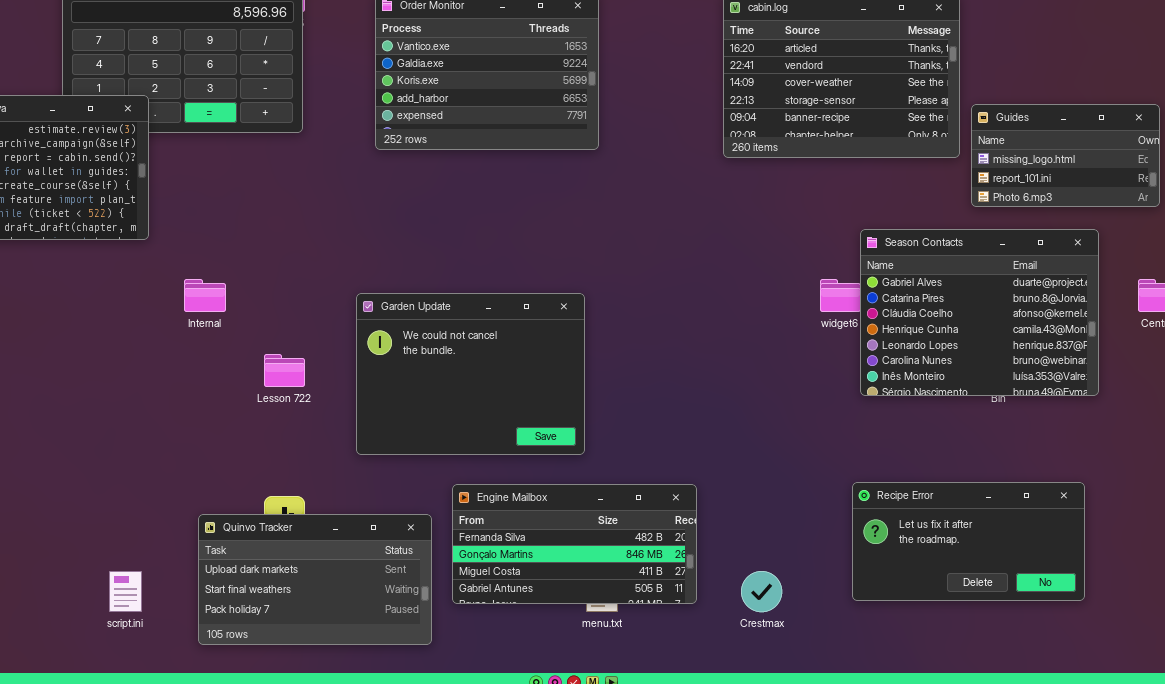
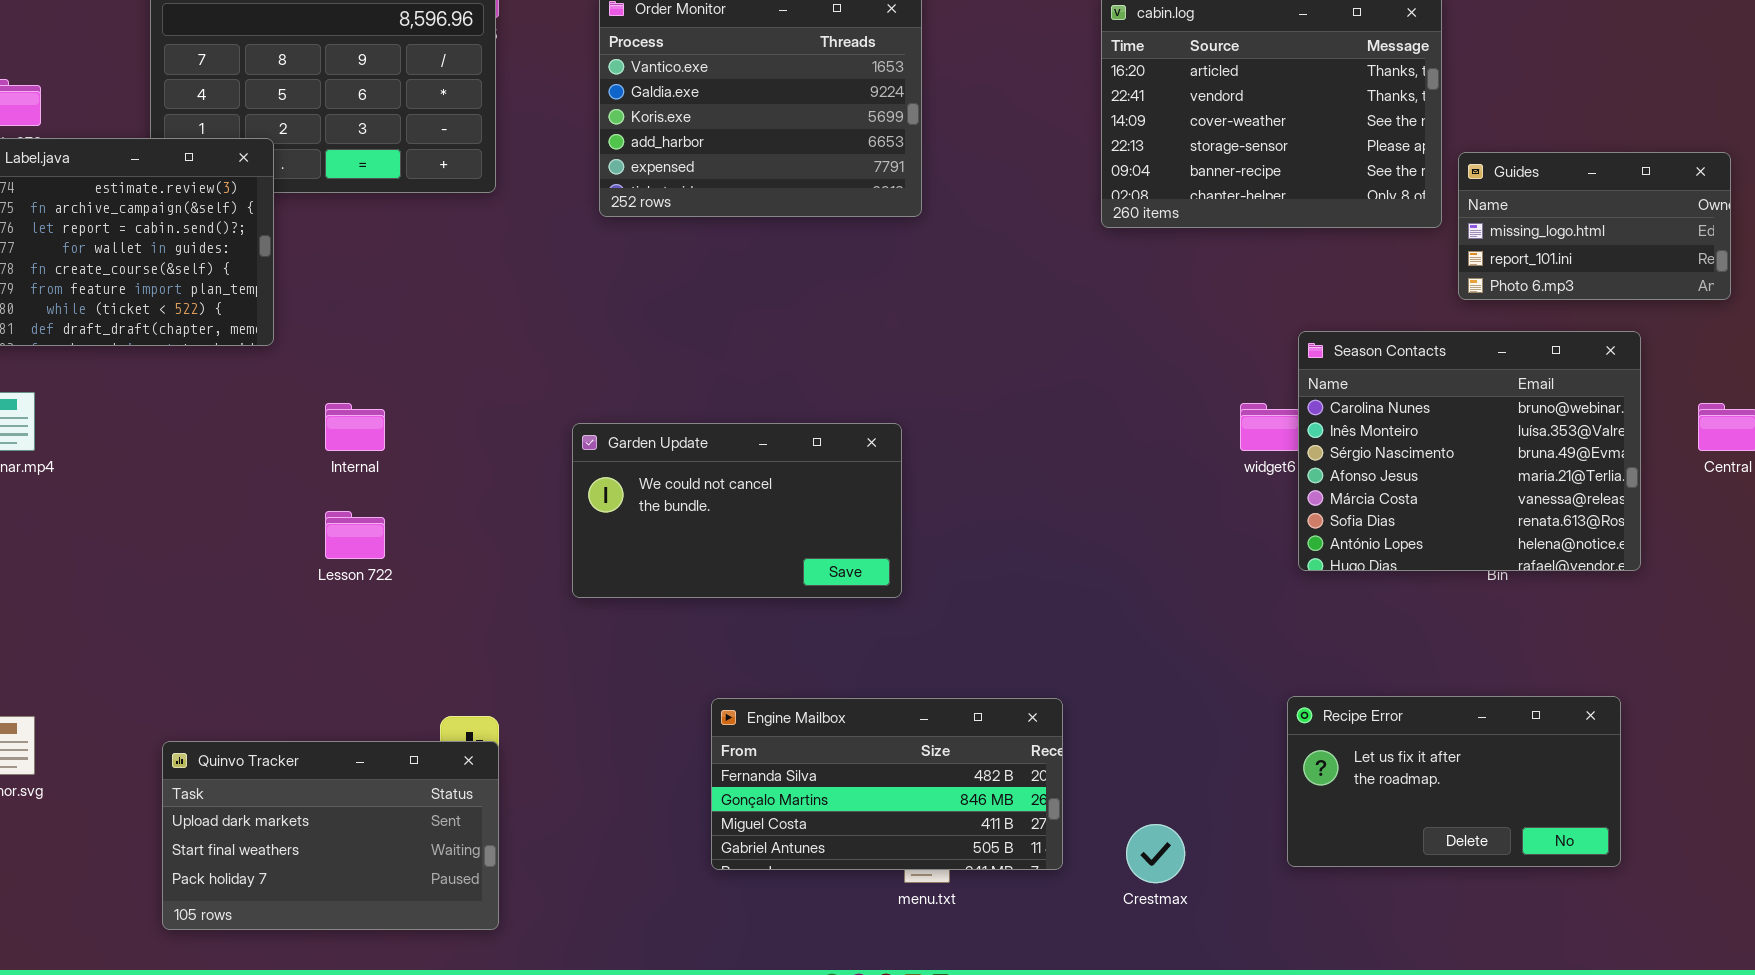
Season Contacts: [860,229,1099,396] -> [1298,331,1641,571], scrolled down 5 rows
Garden Update: [356,293,585,455] -> [572,423,902,598], resized
Lesson 722: [264,354,305,387] -> [325,511,385,559], moved
Quinvo Tracker: [198,514,432,645] -> [162,741,499,930], moved

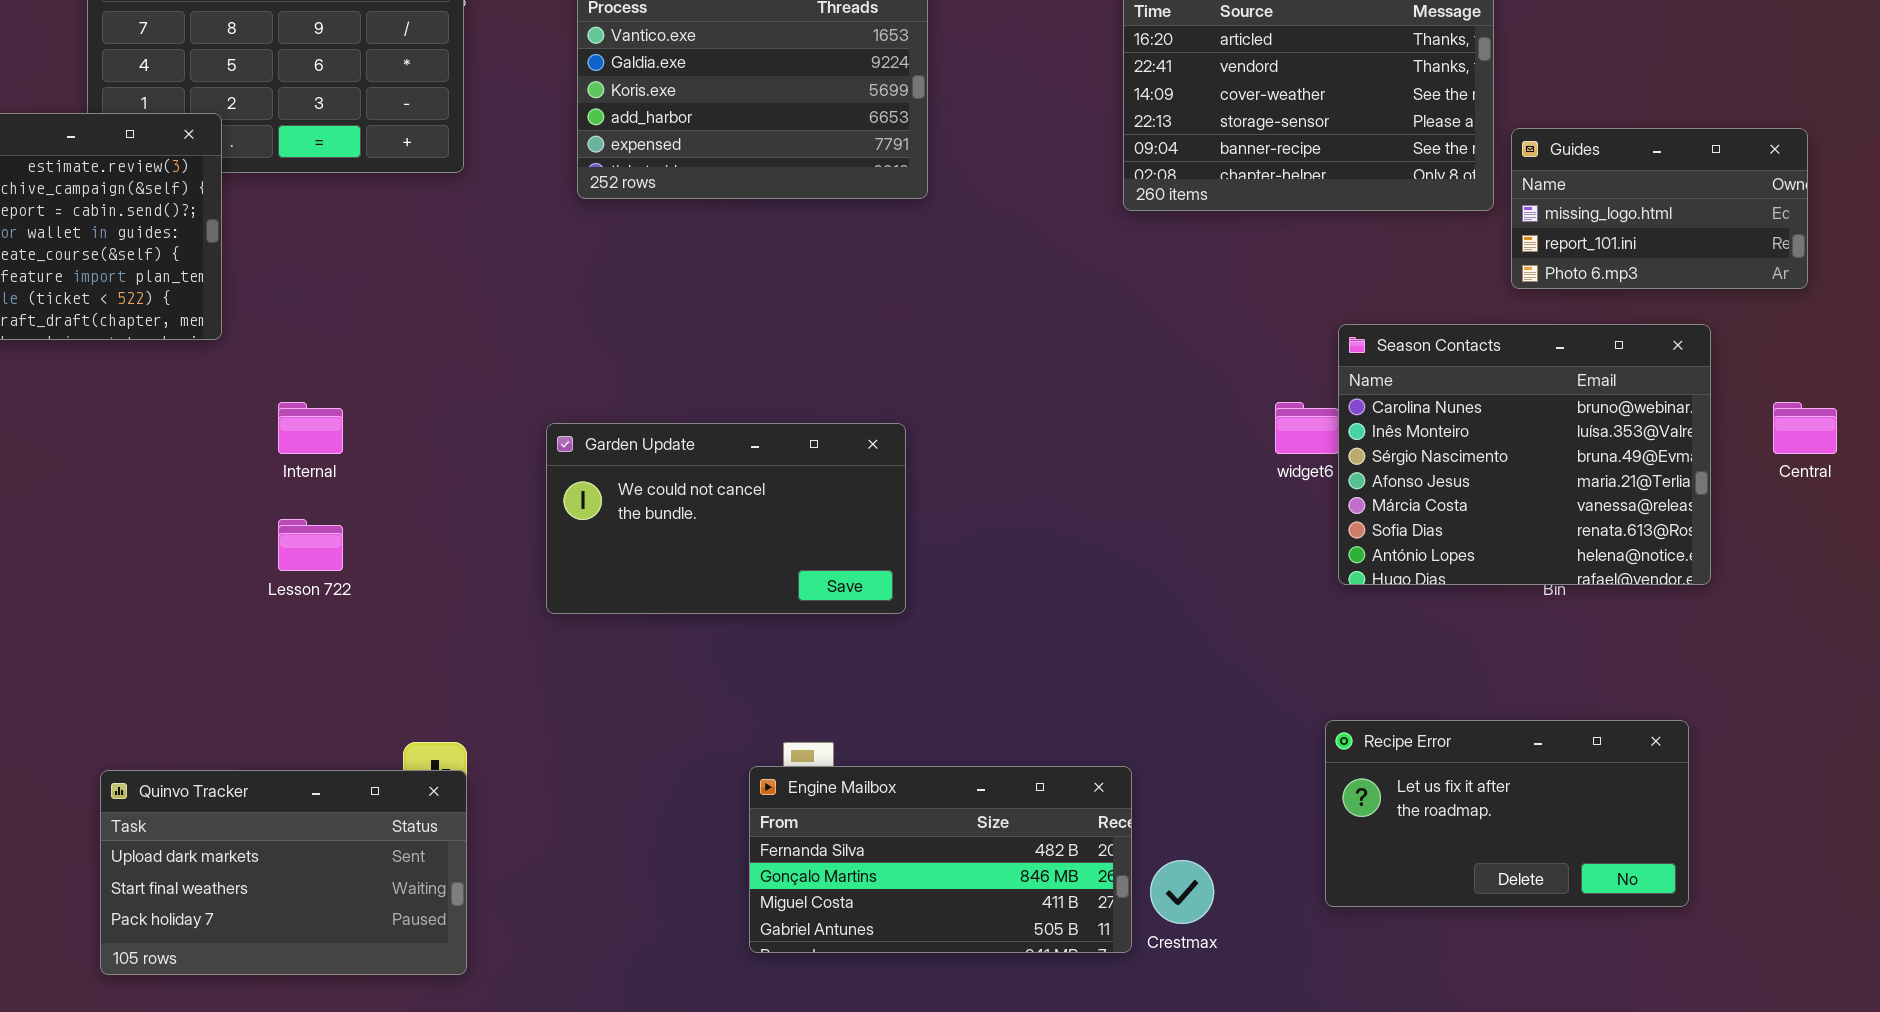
Engine Mailbox: [711,698,1063,870] -> [749,766,1132,953], moved

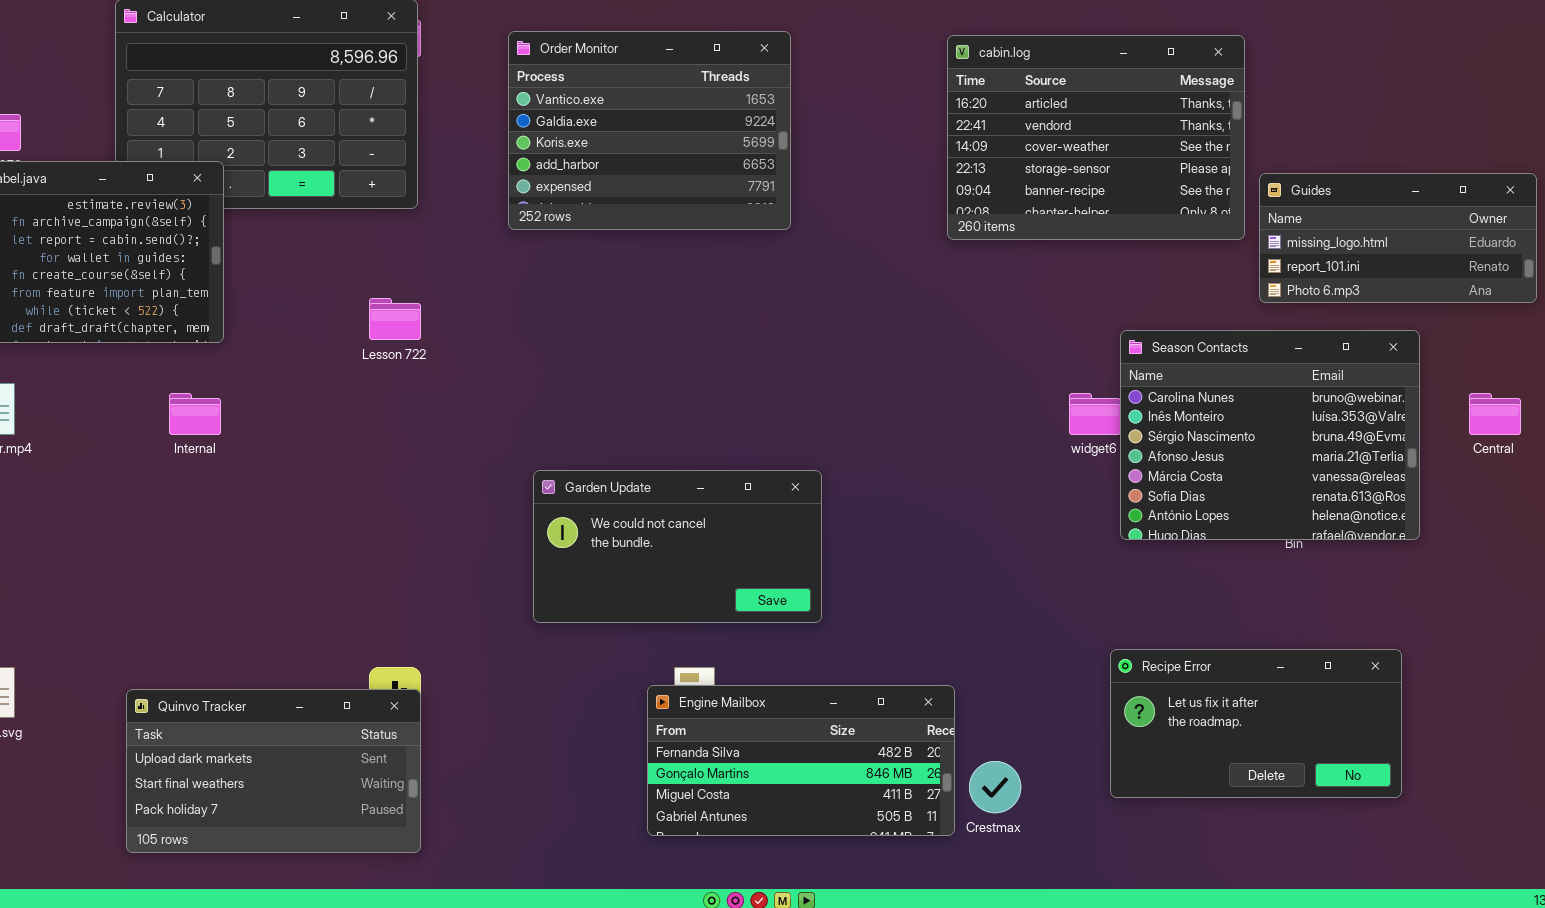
Guides: [1511,128,1808,289] -> [1259,173,1537,303], resized
Internal: [278,402,343,454] -> [169,393,221,435], moved
Garden Update: [546,423,906,614] -> [533,470,822,623], moved
Lesson 722: [278,519,343,571] -> [369,298,421,340], moved

